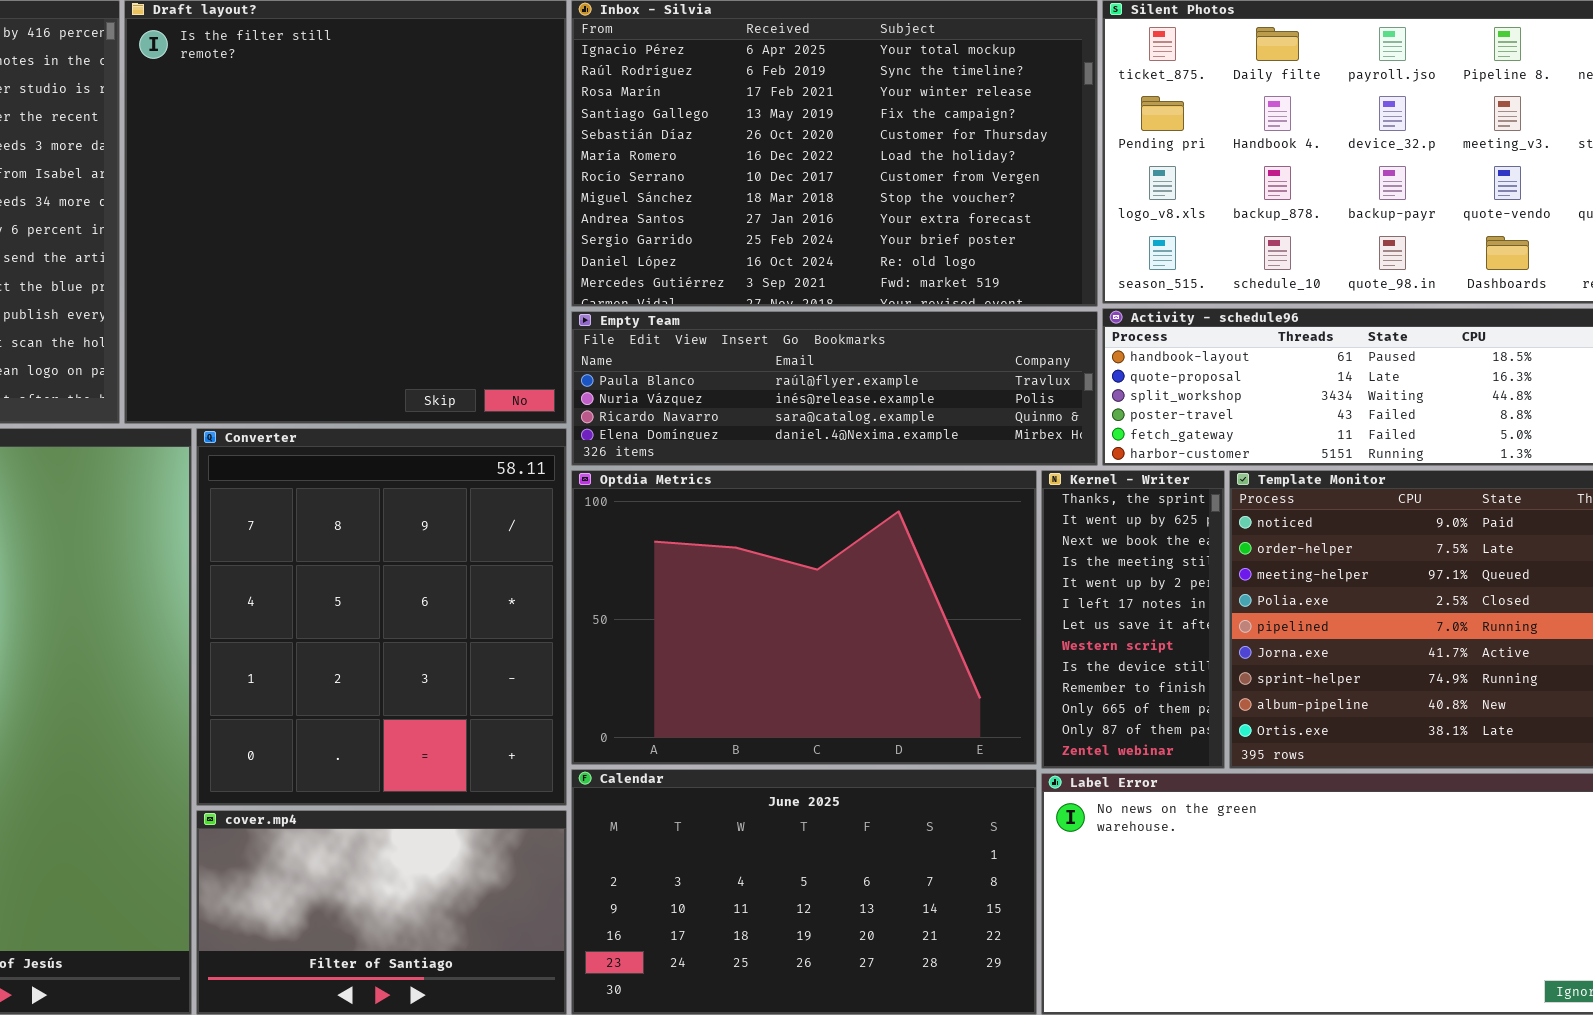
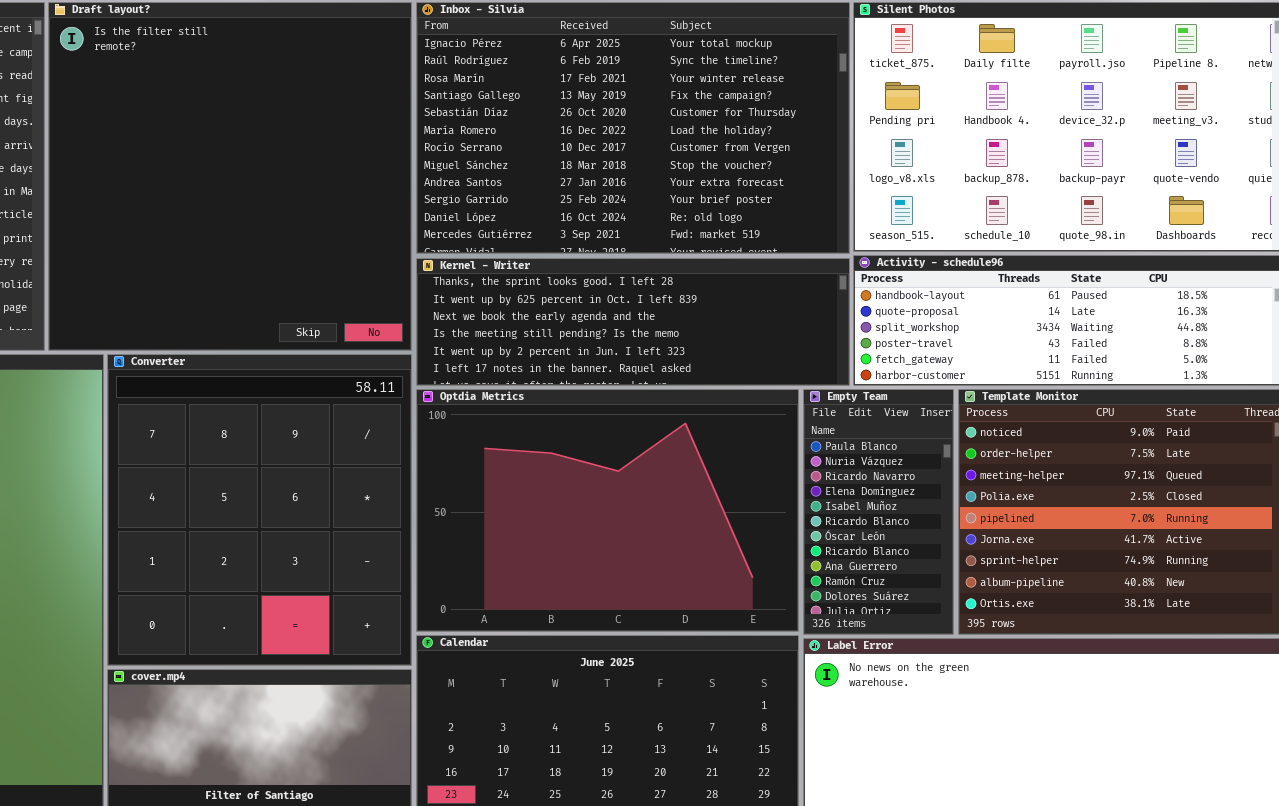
Empty Team: [571,311,1098,466] -> [803,389,954,635], moved, resized
Kernel - Writer: [1041,470,1225,769] -> [416,258,850,386], moved, resized

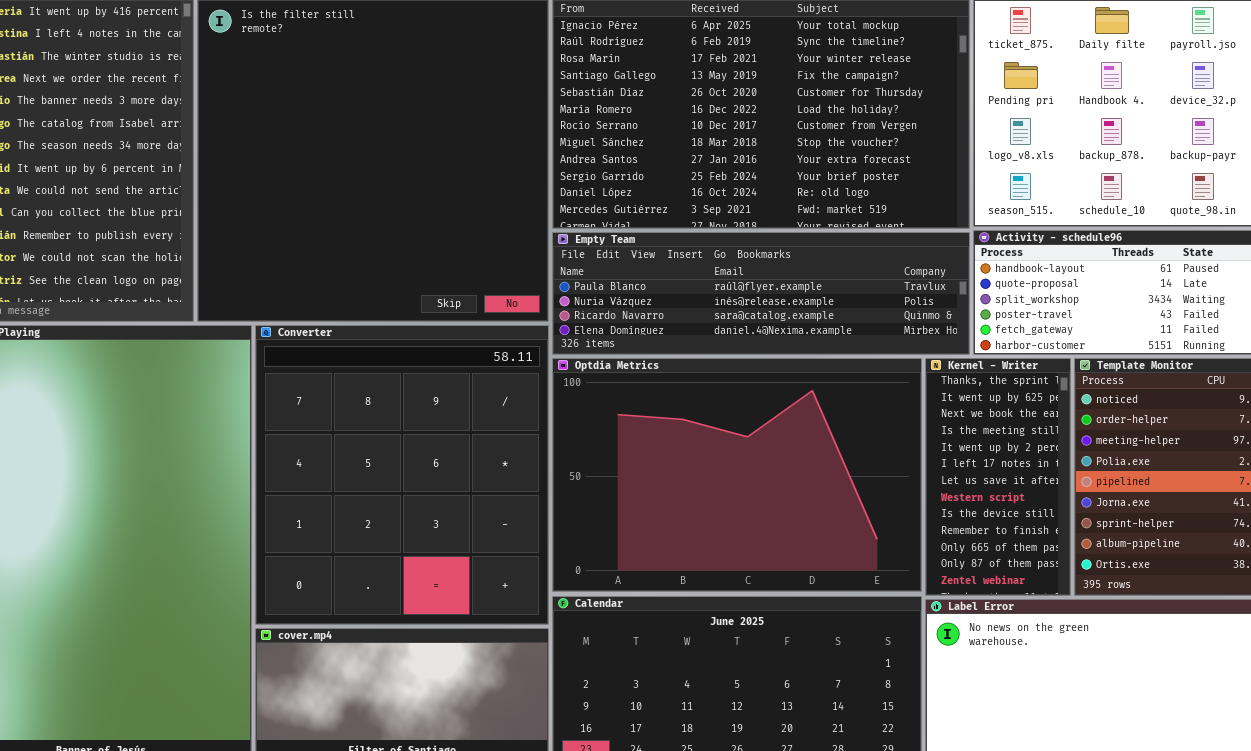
Kernel - Writer: [416,258,850,386] -> [925,358,1071,596], moved, resized
Empty Team: [803,389,954,635] -> [552,232,970,355], moved, resized

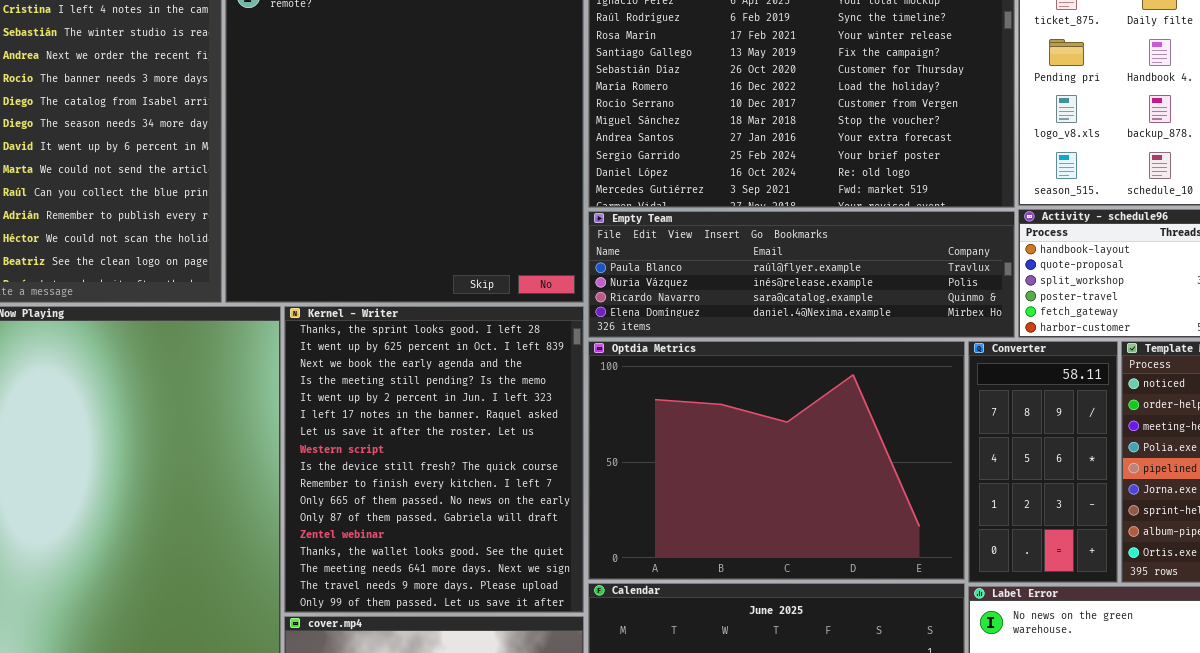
Converter: [255,325,549,625] -> [968,341,1118,583], moved, resized
Kernel - Writer: [925,358,1071,596] -> [284,306,584,613], moved, resized

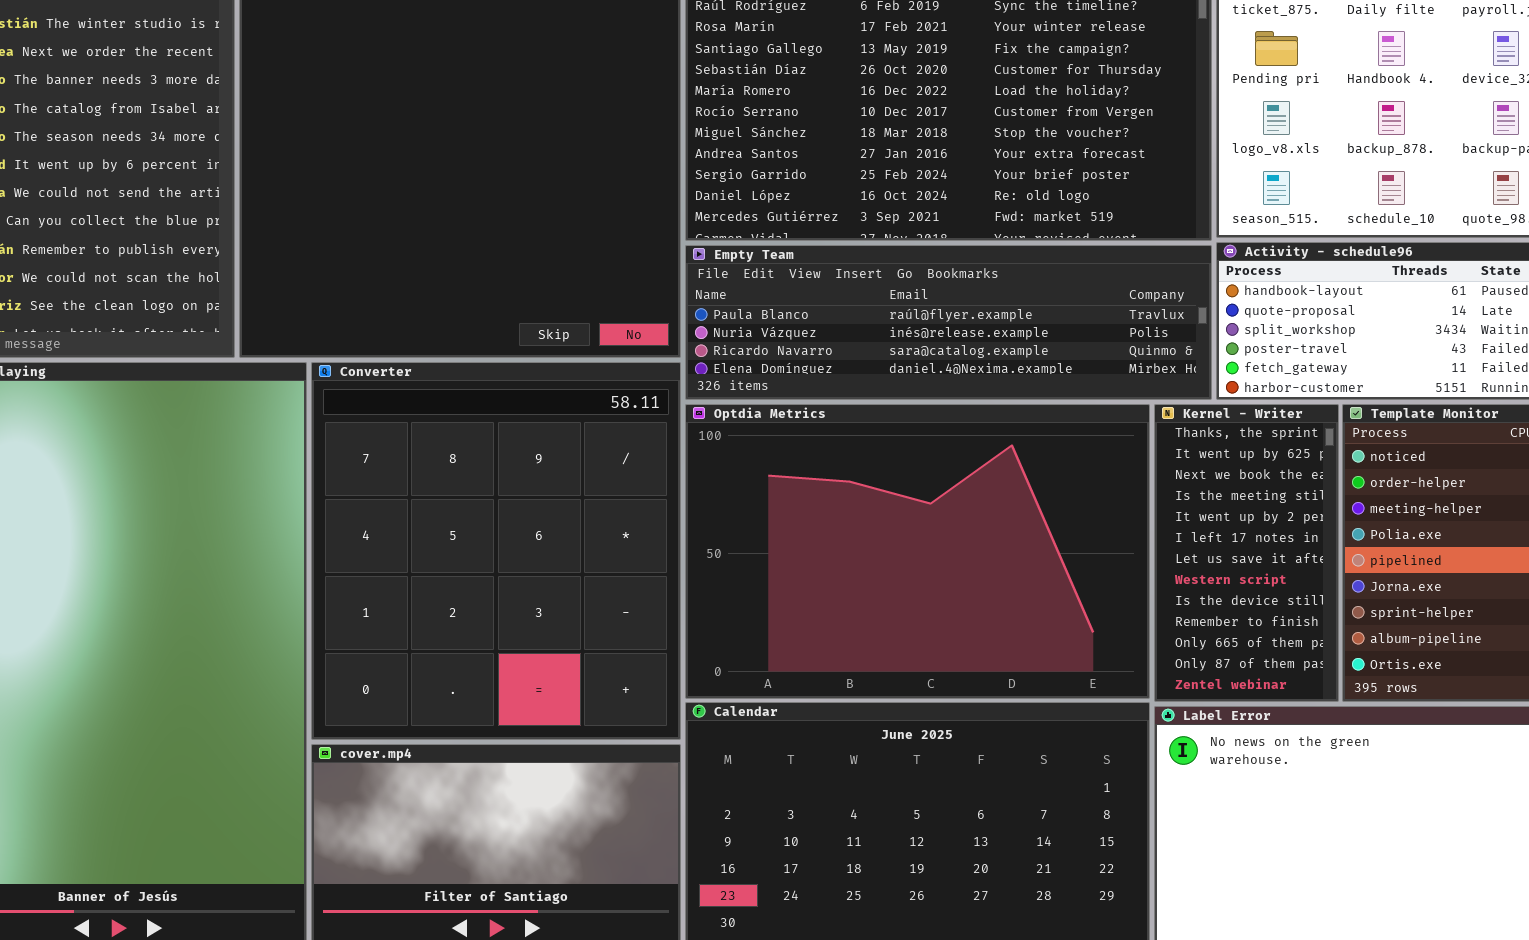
Kernel - Writer: [284,306,584,613] -> [1154,404,1339,702], moved, resized
Converter: [968,341,1118,583] -> [311,362,681,740], moved, resized

